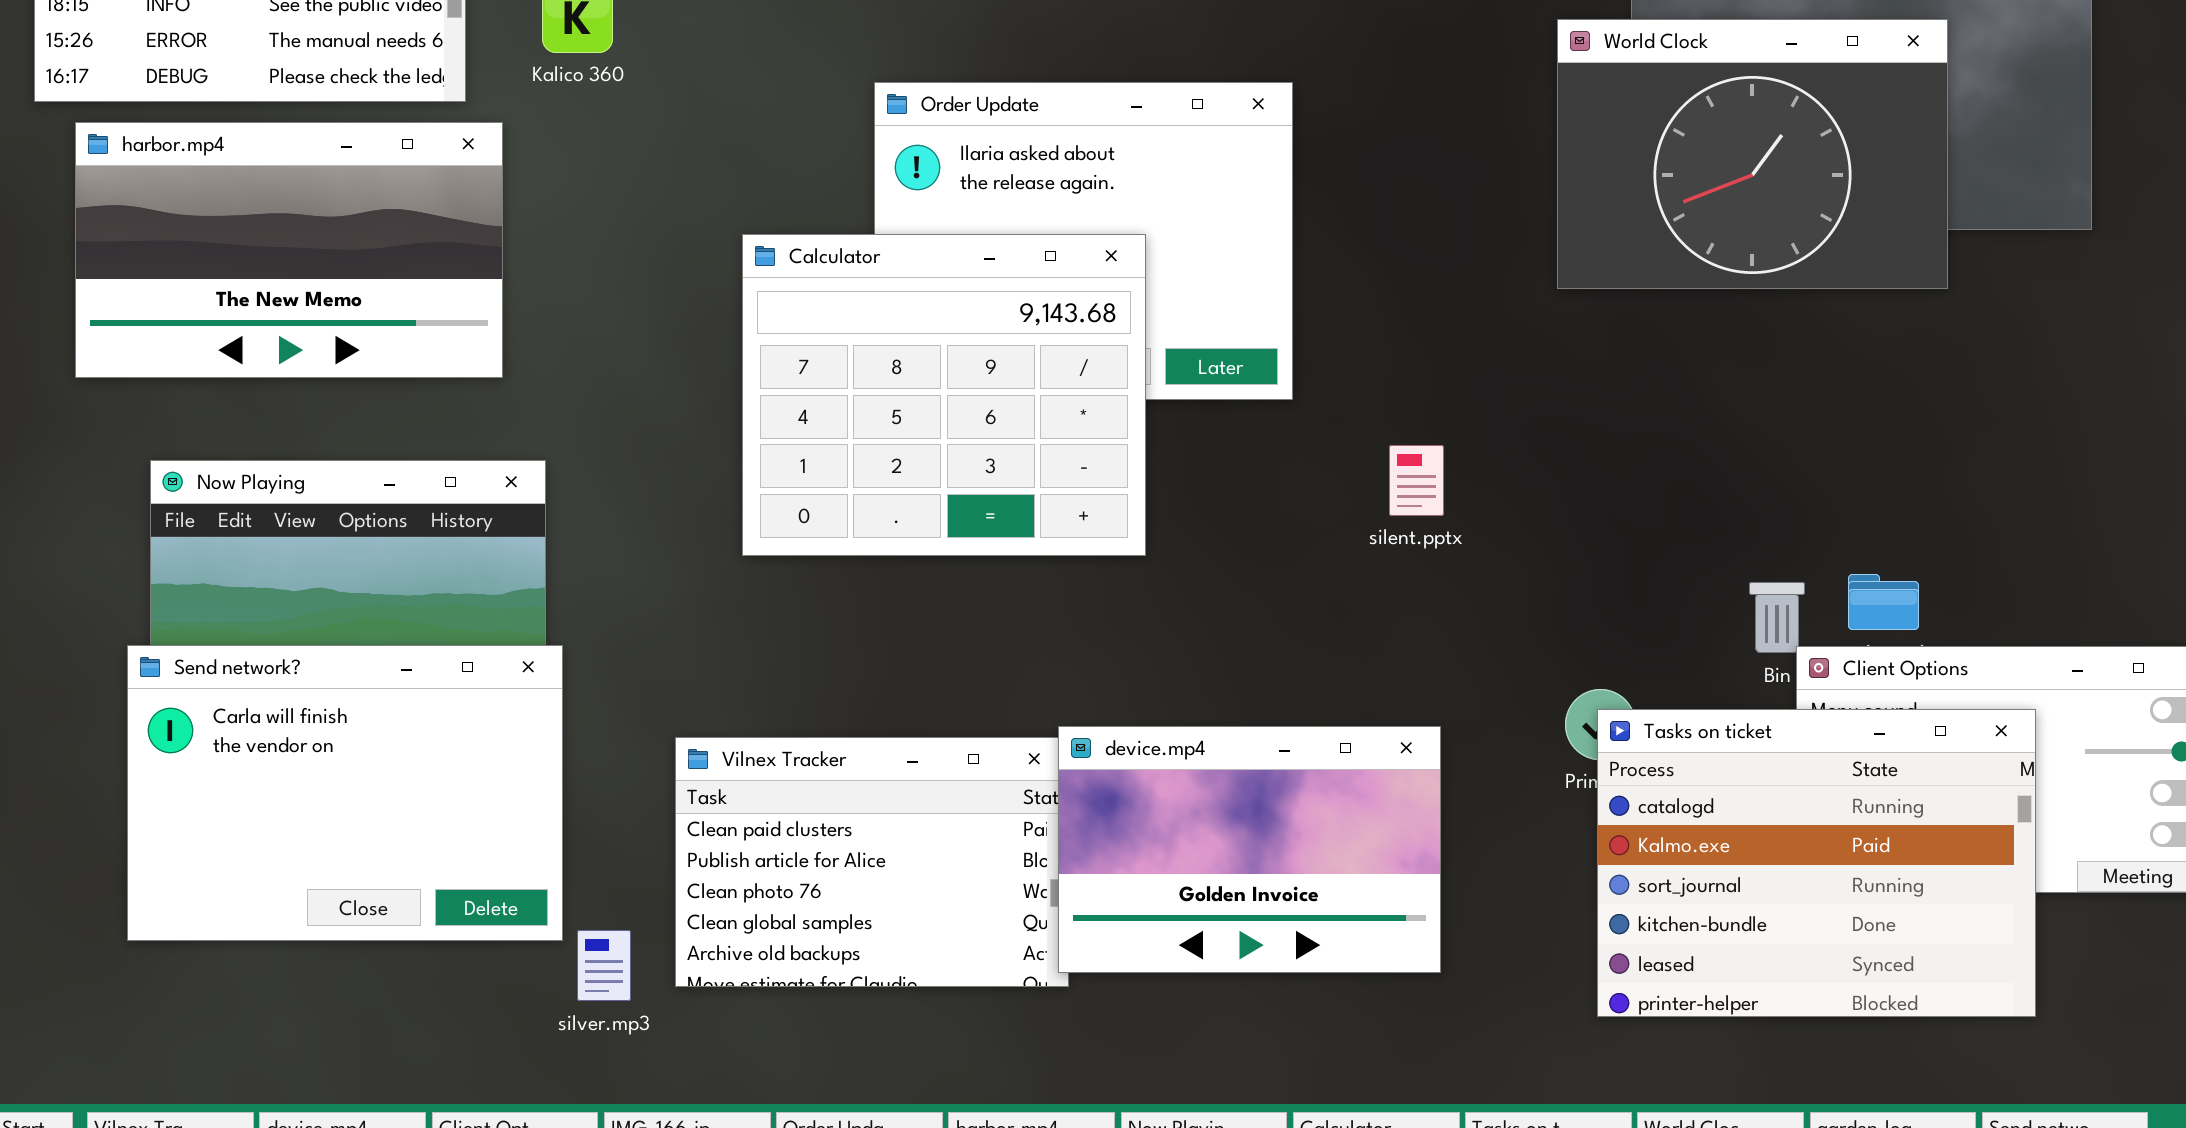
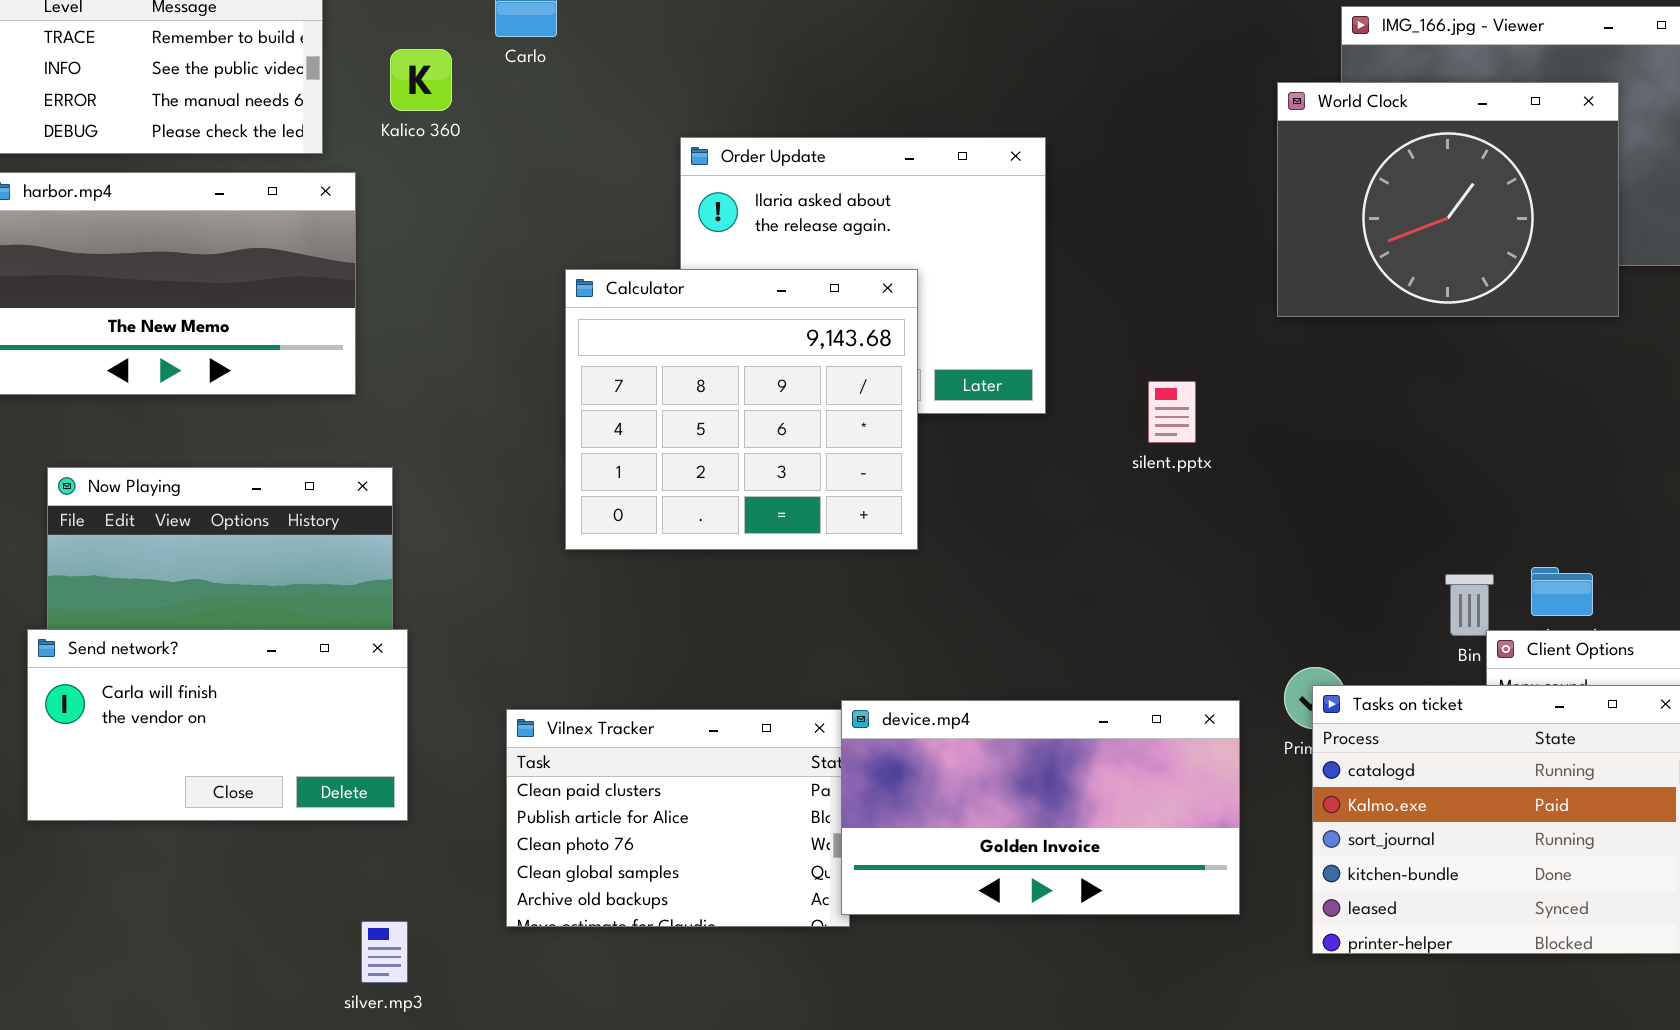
silent.pptx: [1389,445,1444,516] -> [1148,381,1196,443], moved
Send network?: [127,645,563,941] -> [27,629,408,821], resized
device.mp4: [1058,726,1441,973] -> [841,700,1240,915], resized
silver.mp3: [577,930,631,1001] -> [361,921,408,983], moved

